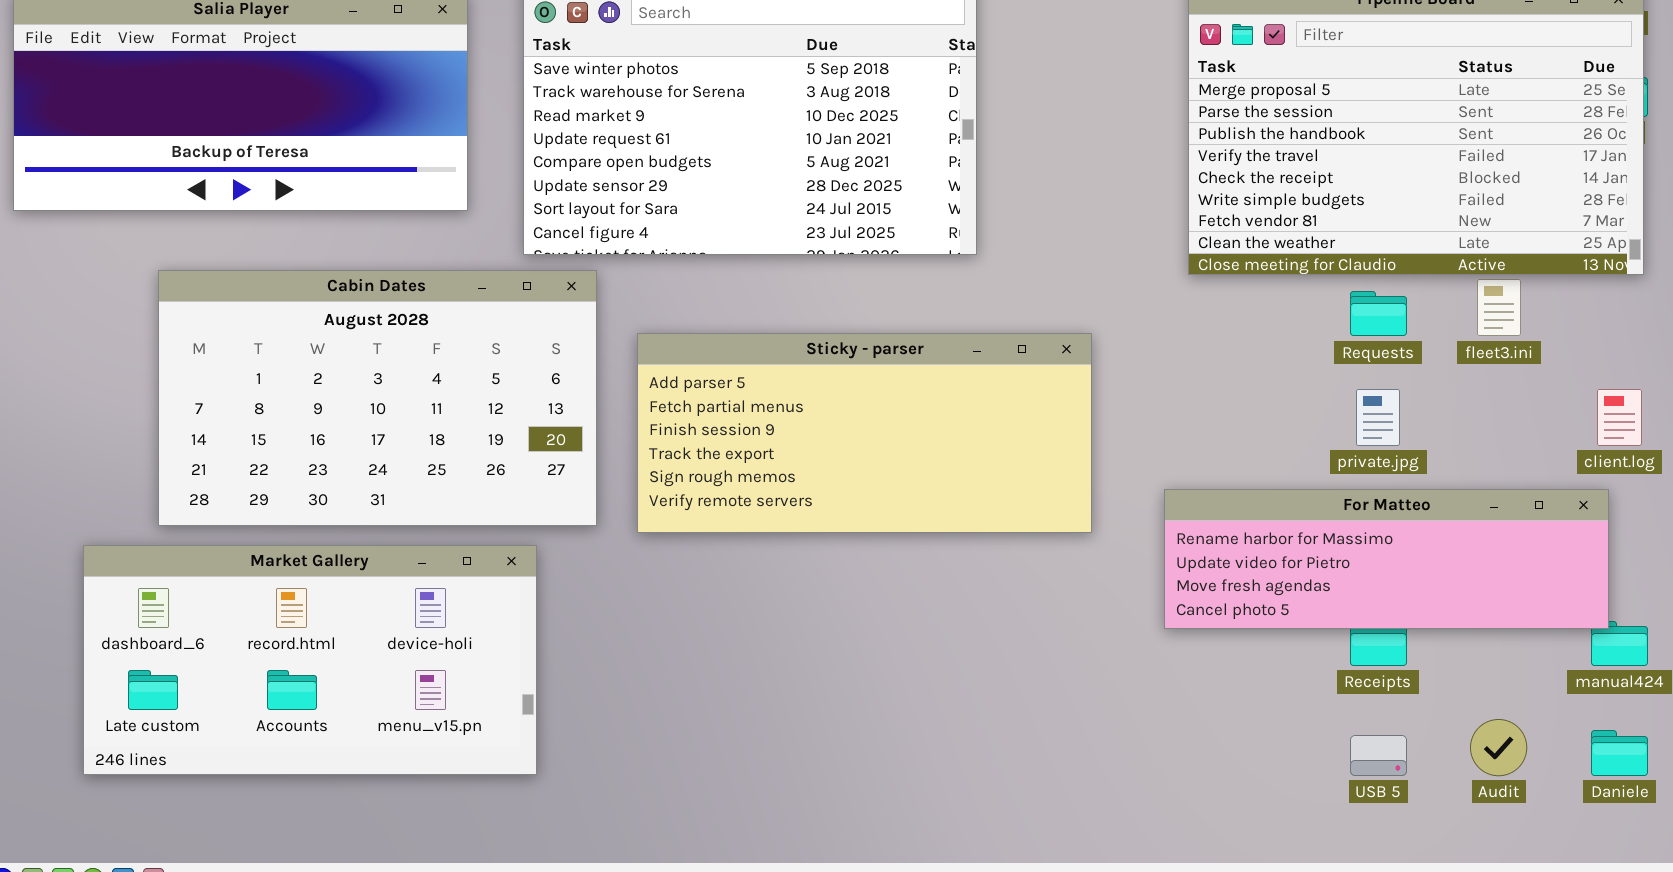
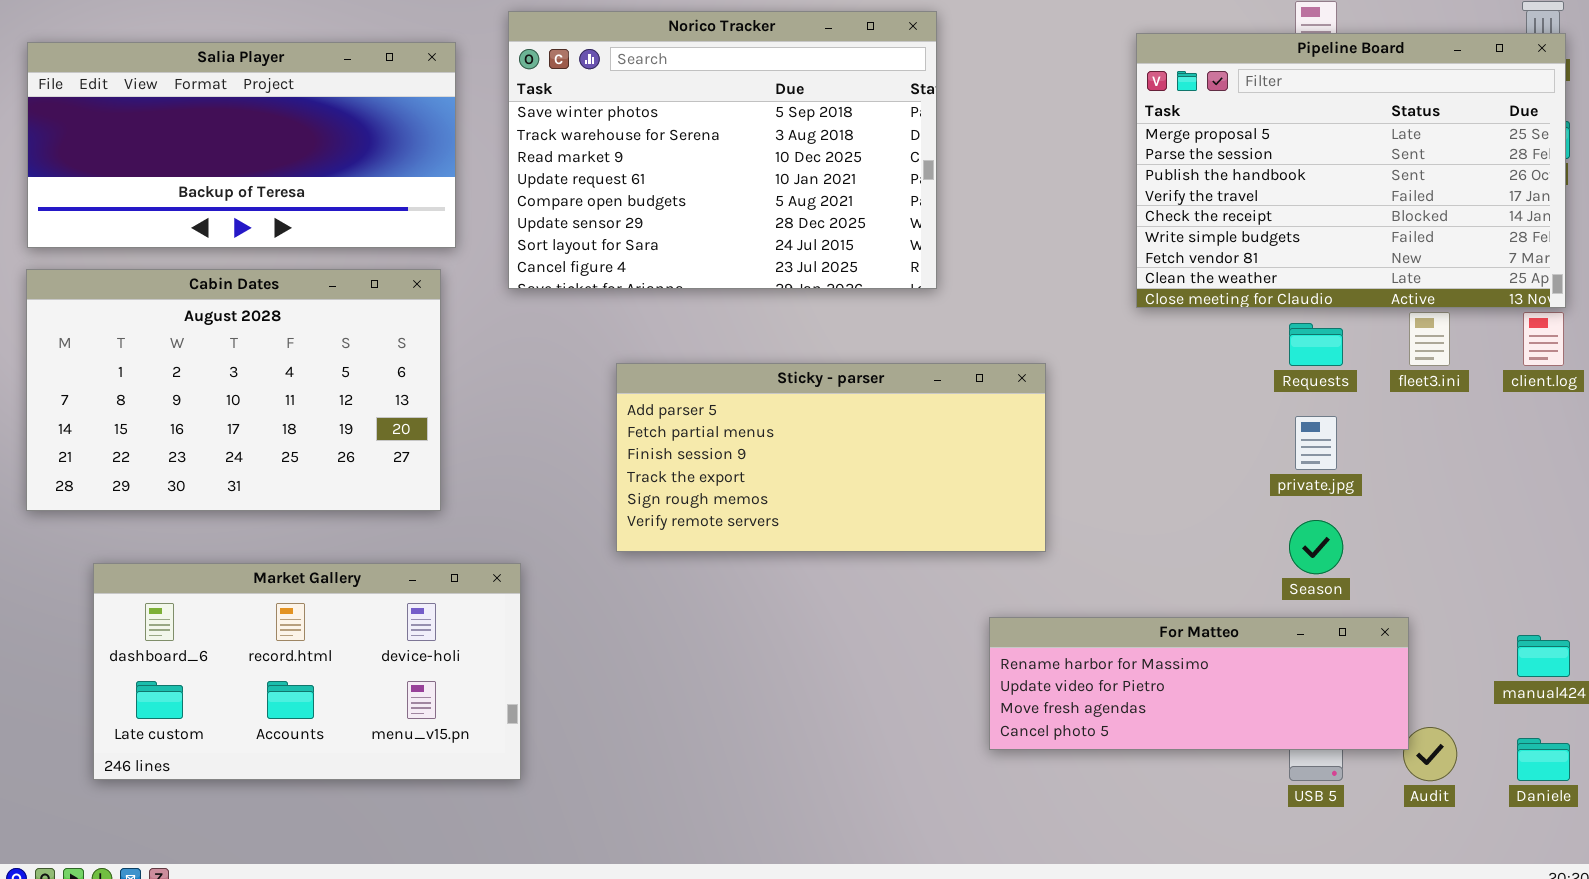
Cabin Dates: [158,270,597,526] -> [26,269,441,511], moved
client.log: [1597,389,1642,446] -> [1523,312,1564,366], moved
For Matteo: [1164,489,1609,629] -> [989,617,1409,750], moved

